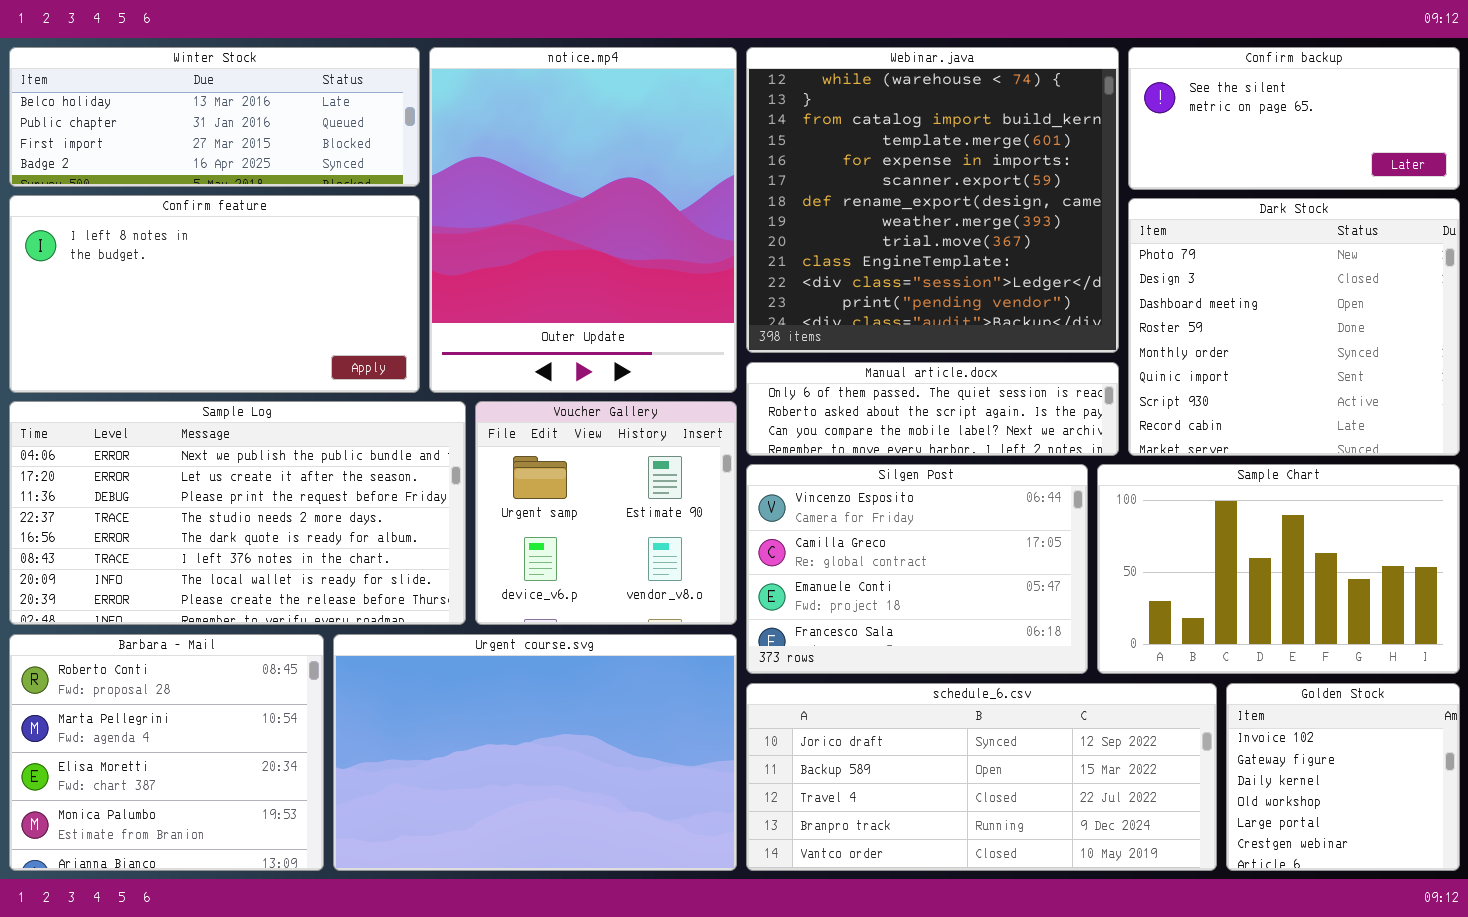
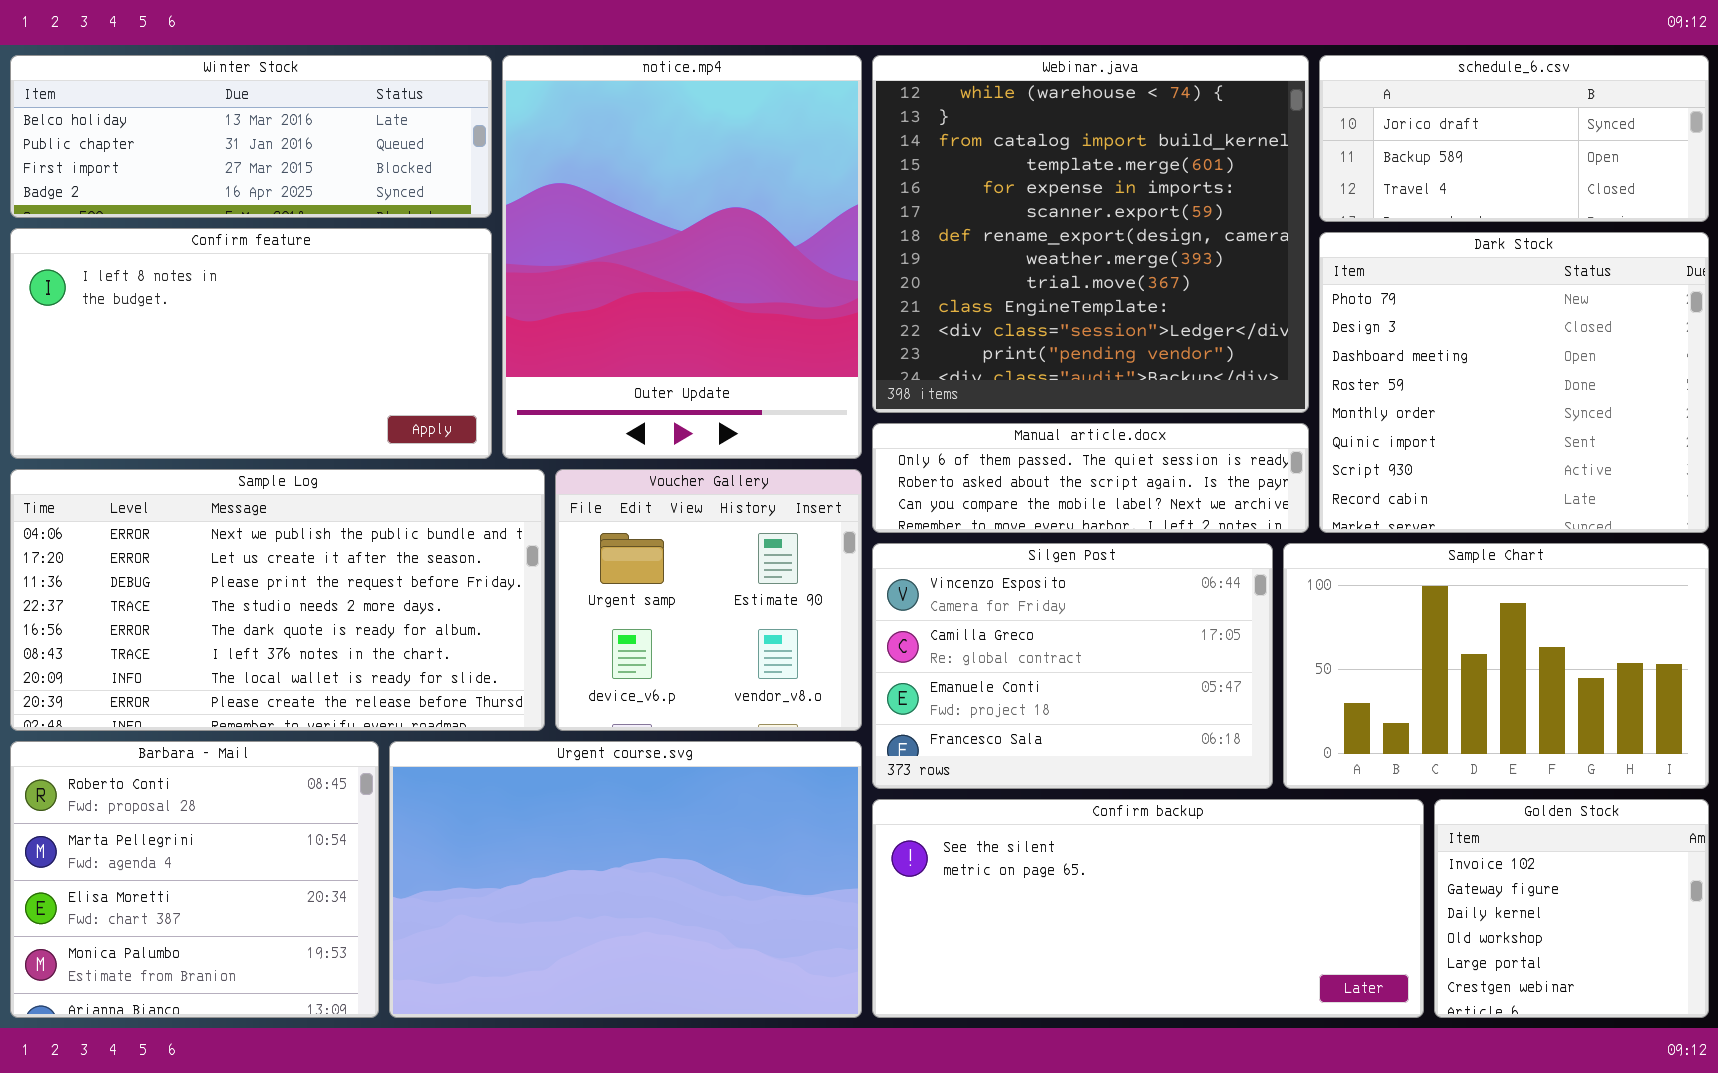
Confirm backup: [1128,47,1460,190] -> [872,799,1424,1018], moved, resized
schedule_6.csv: [746,683,1217,871] -> [1319,55,1709,222], moved, resized

